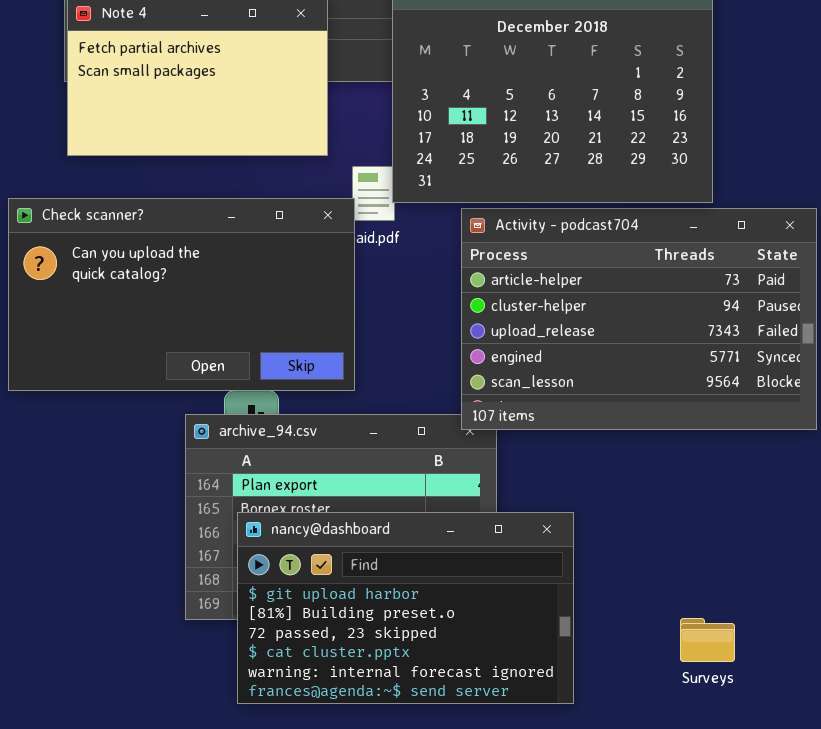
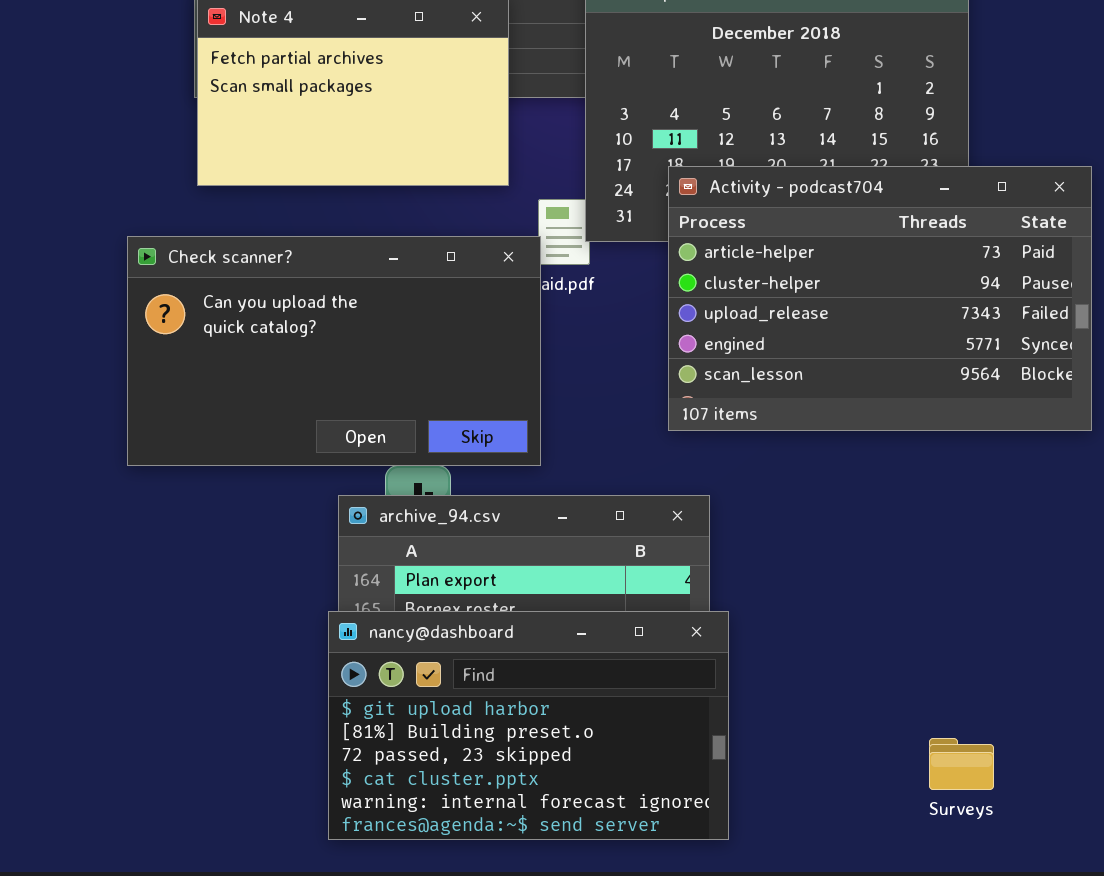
Activity - podcast704: [461,208,817,430] -> [668,166,1092,431], moved
nancy@dashboard: [237,512,574,704] -> [328,611,729,840], moved

